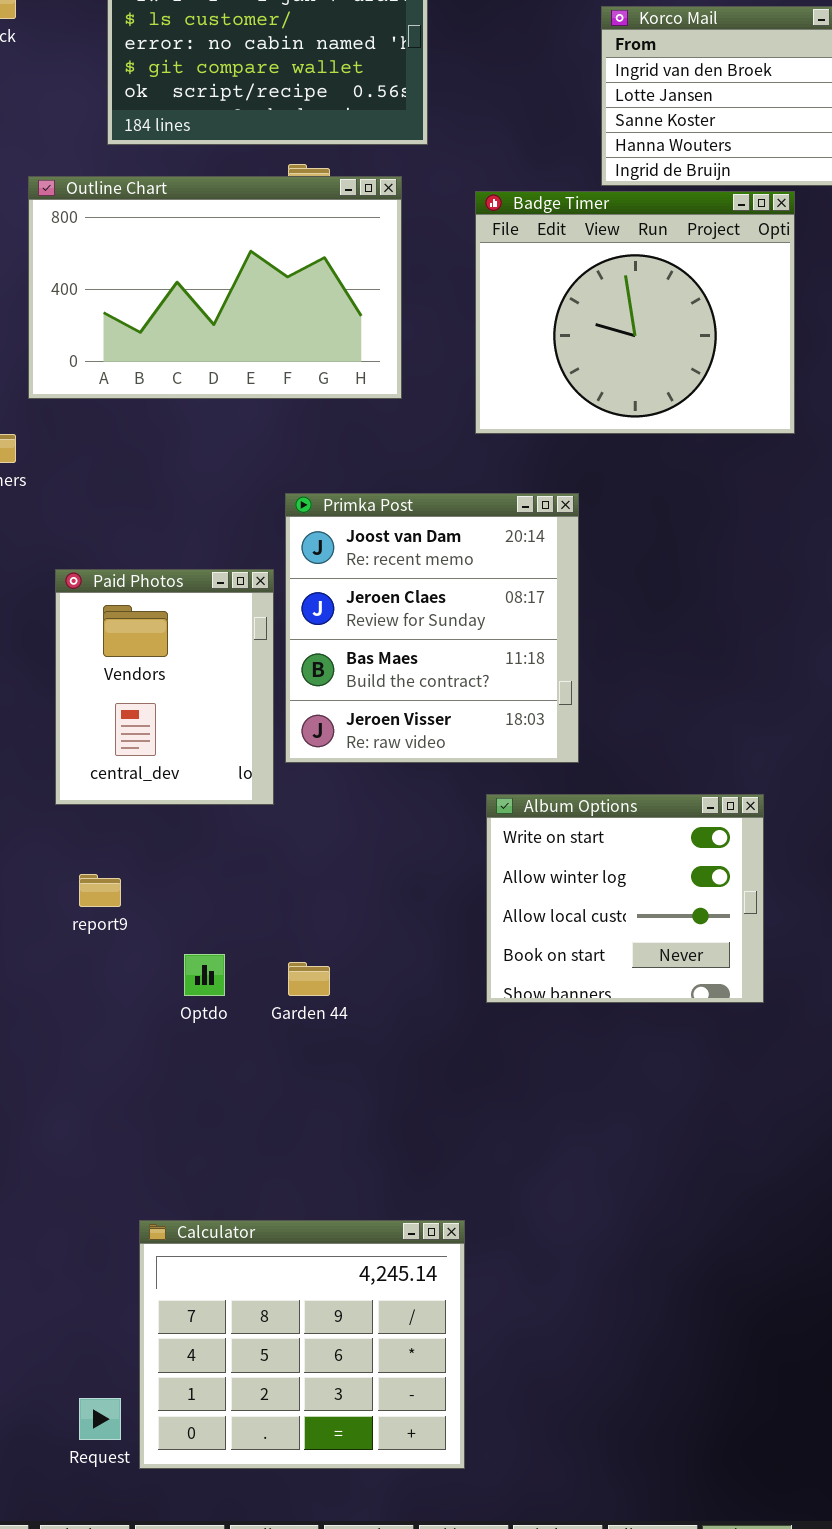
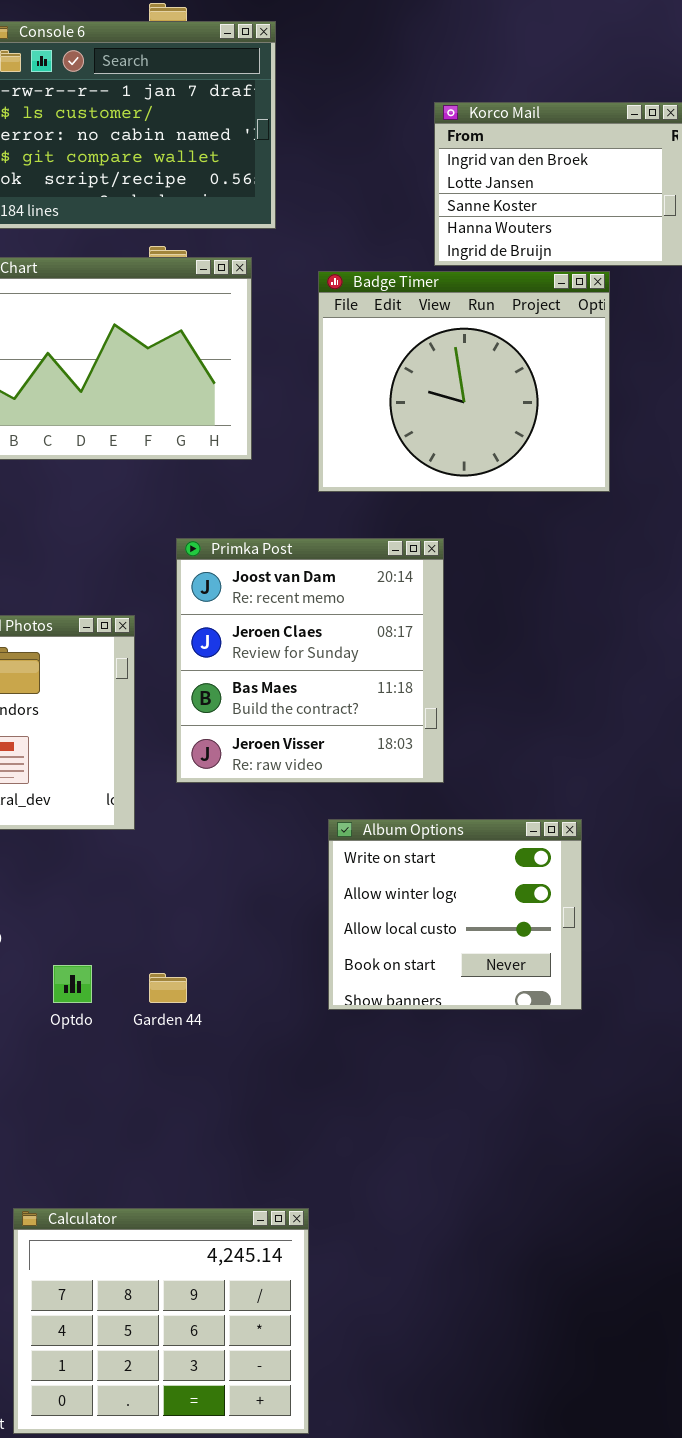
Primka Post: [285,493,579,763] -> [176,538,444,783], moved

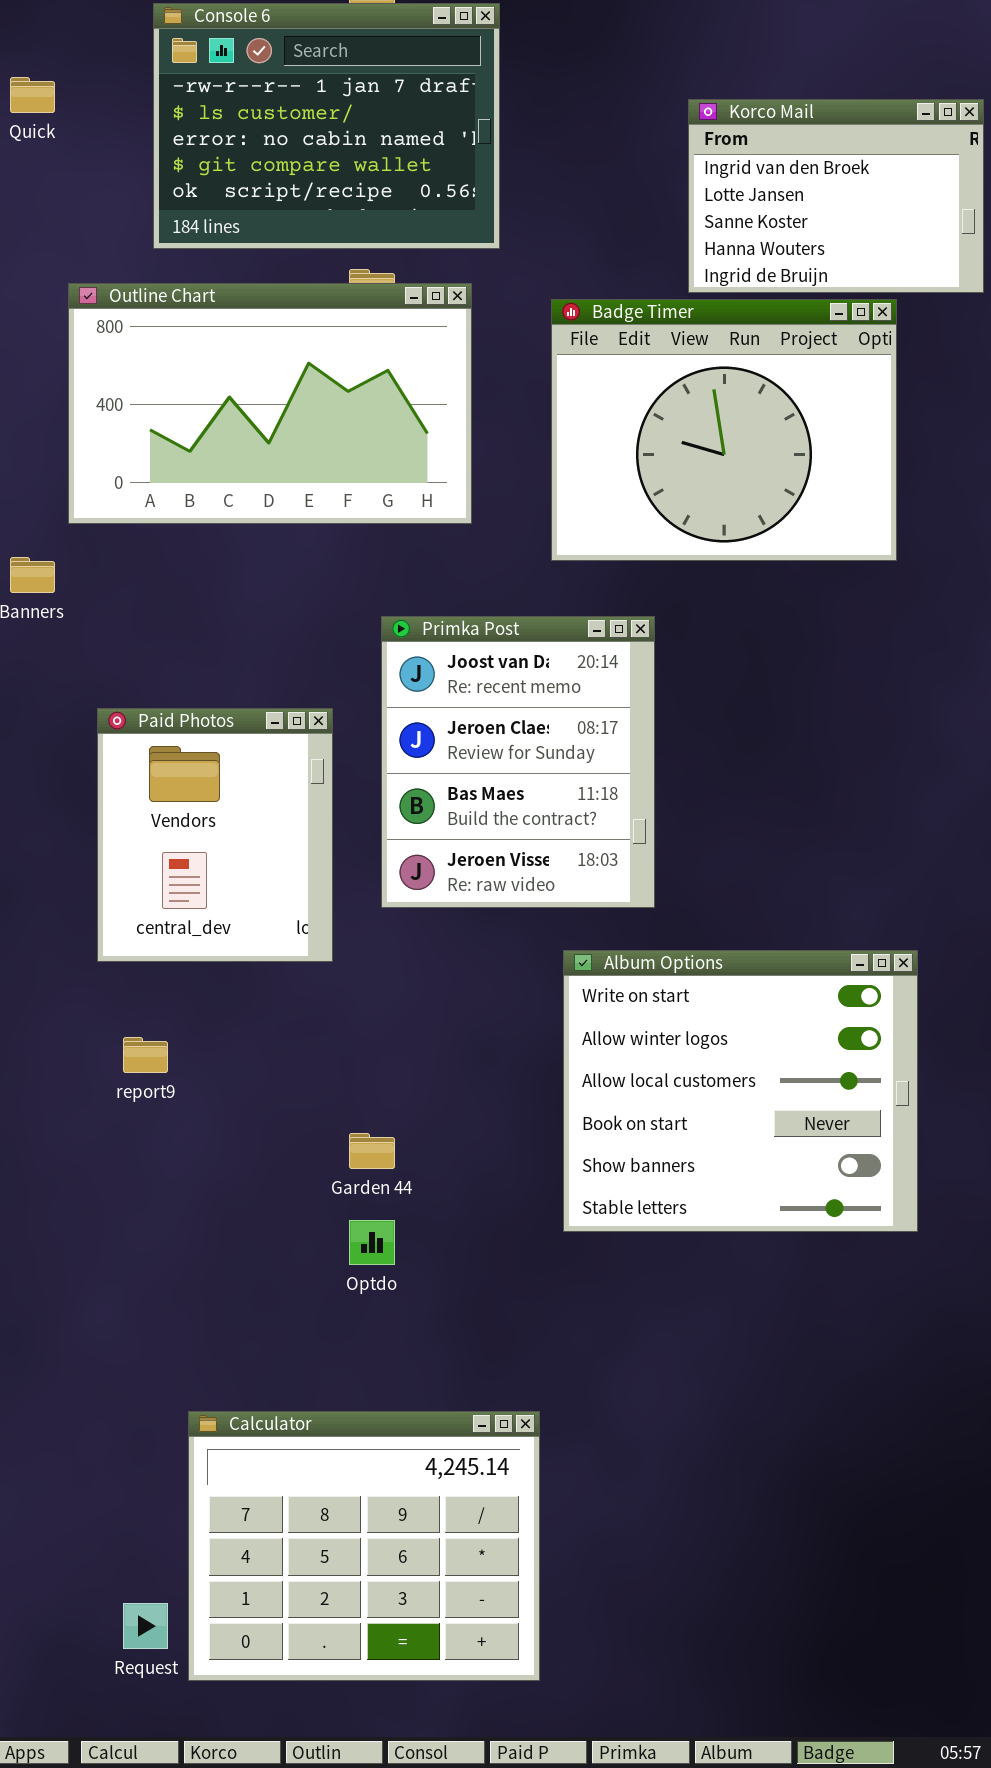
Primka Post: [176,538,444,783] -> [381,616,655,908], resized
Album Options: [328,819,582,1010] -> [563,950,918,1232], resized
Optdo: [53,965,92,1003] -> [349,1220,395,1265], moved

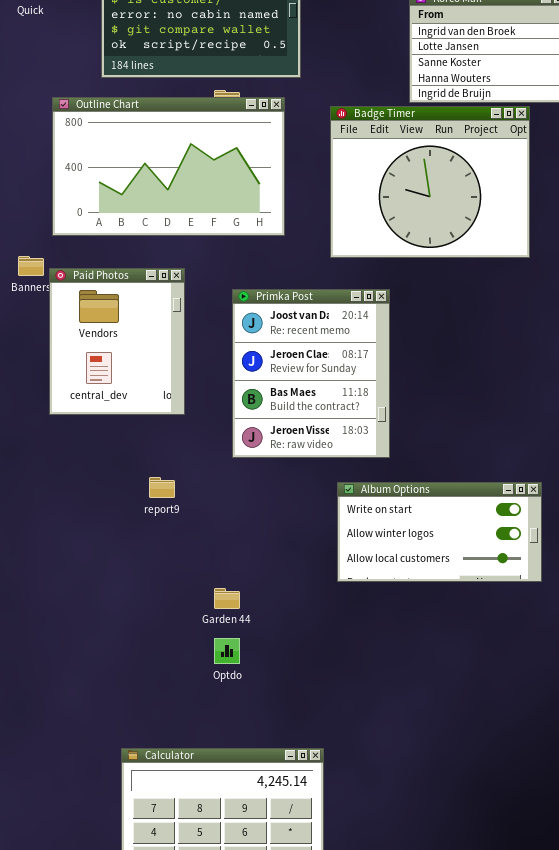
Paid Photos: [97,708,333,962] -> [49,268,185,415], moved
Album Options: [563,950,918,1232] -> [337,482,542,582], resized
report9: [123,1037,168,1073] -> [149,477,175,498], moved

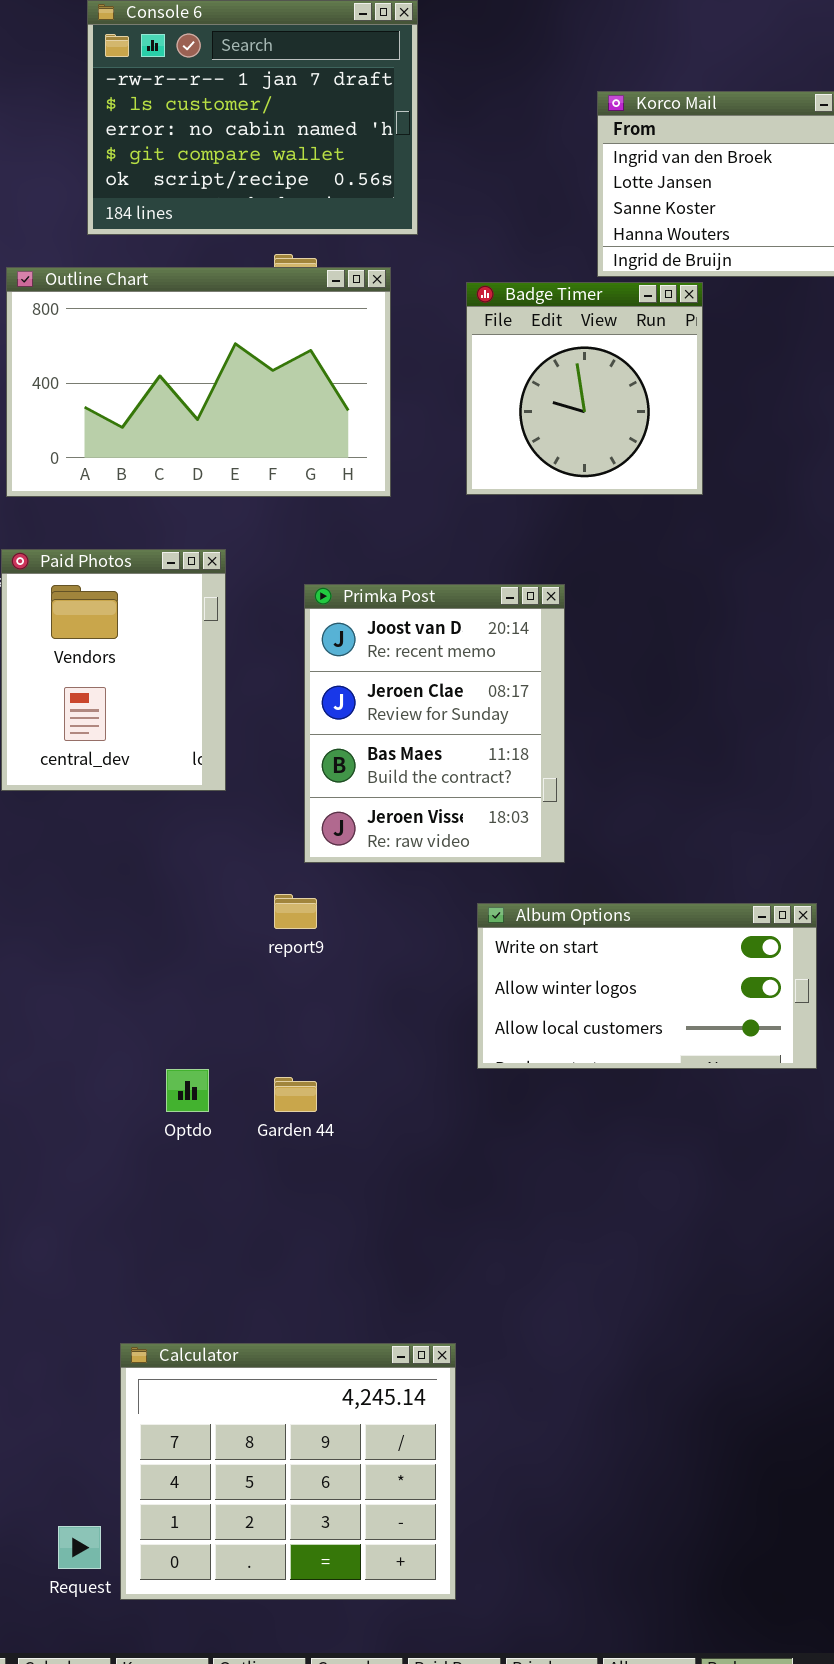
Badge Timer: [330,106,530,258] -> [466,282,703,495], resized
report9: [149,477,175,498] -> [274,894,317,929], moved
Optdo: [214,638,240,664] -> [166,1069,209,1112], moved

